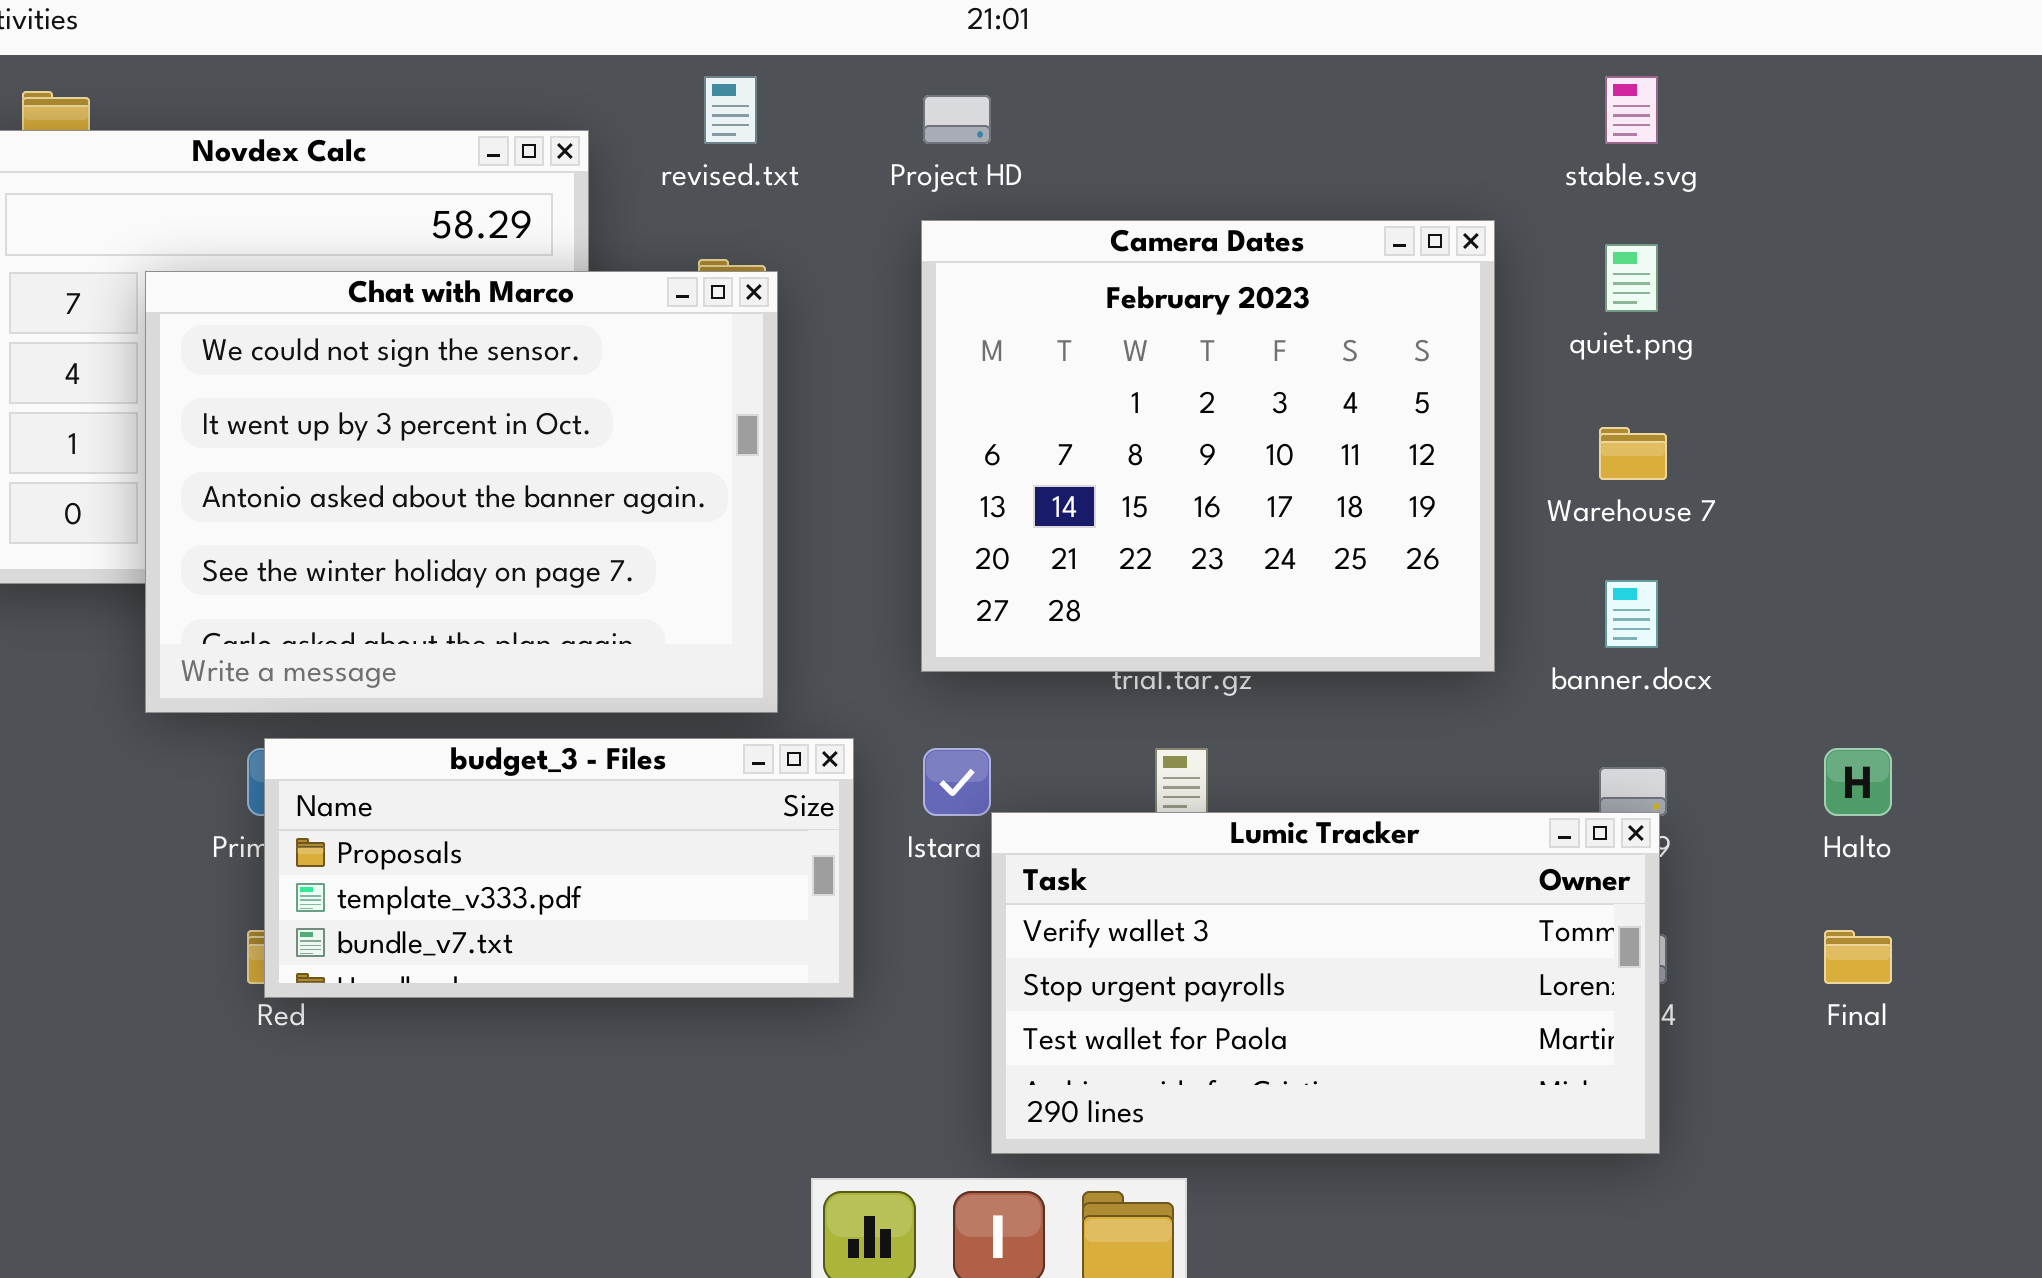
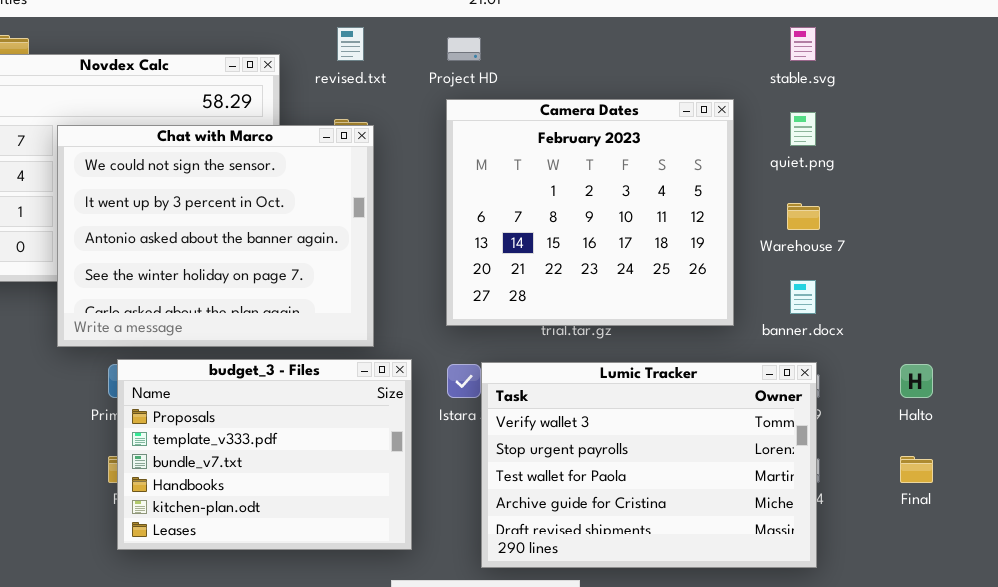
budget_3 - Files: [264,738,854,998] -> [117,359,412,550], resized
Lumic Tracker: [991,812,1660,1154] -> [481,362,817,568], resized

